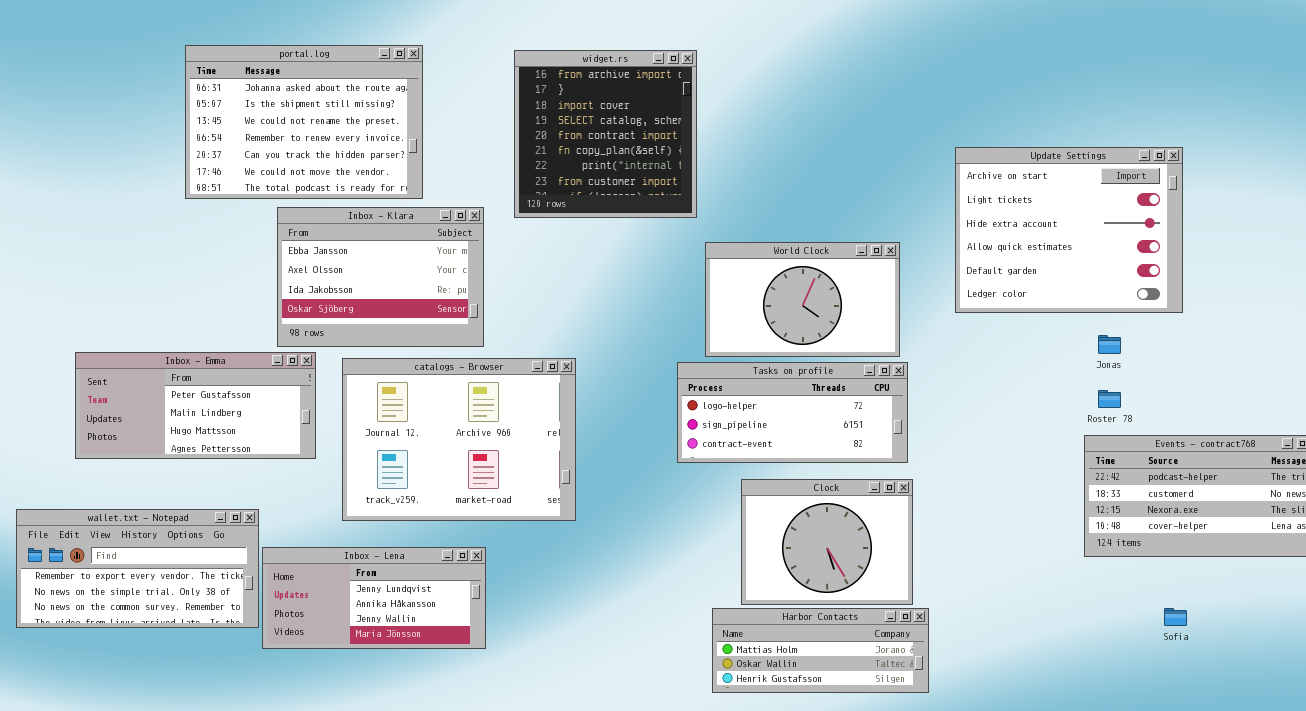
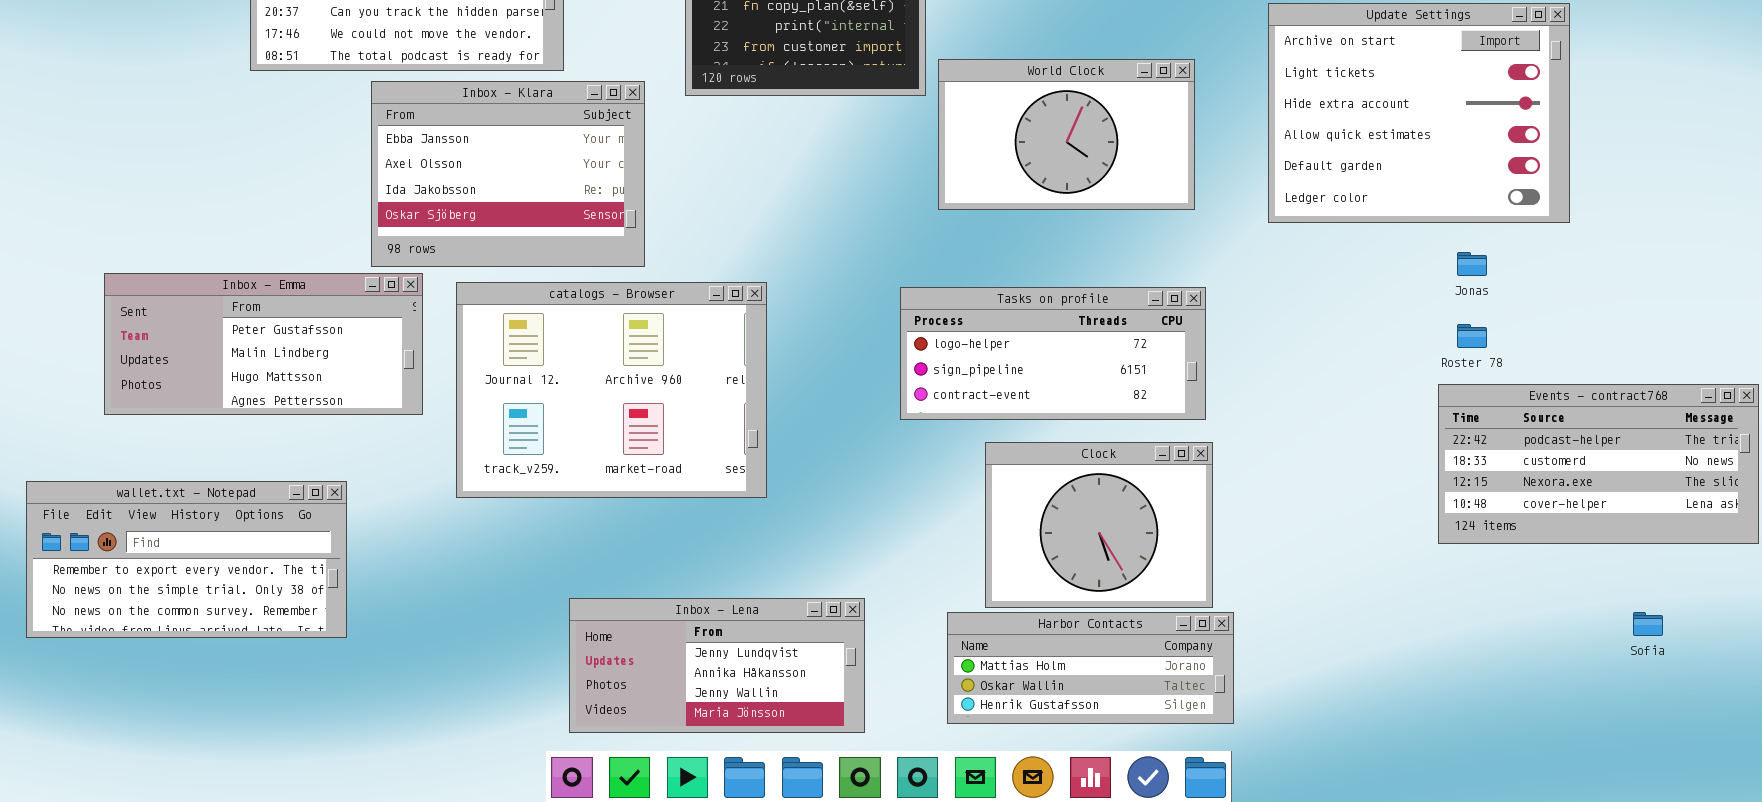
World Clock: [705,242,900,357] -> [938,59,1195,210], moved
Inbox - Lena: [262,547,486,649] -> [569,598,865,733], moved
Sofia: [1164,608,1187,626] -> [1633,612,1663,636], moved

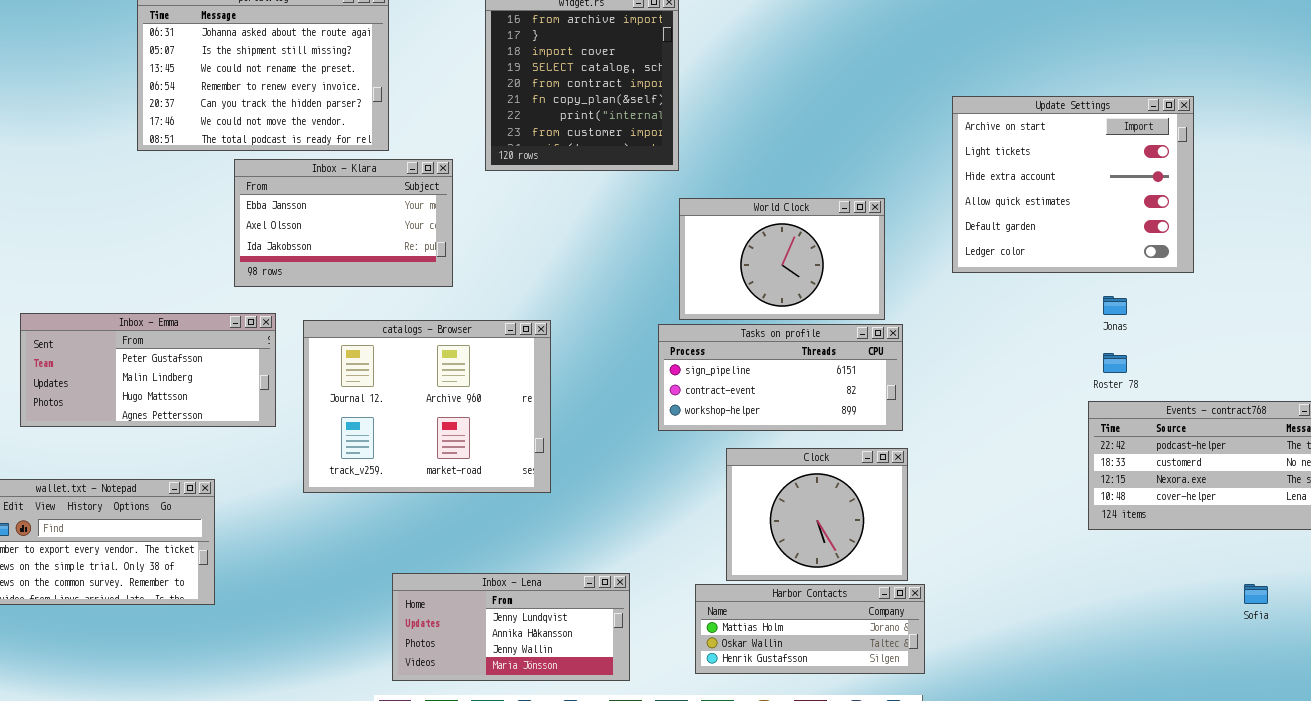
World Clock: [938,59,1195,210] -> [679,198,885,320], moved
Inbox - Klara: [371,81,645,267] -> [234,159,453,287], resized
Tasks on profile: [900,287,1206,420] -> [658,324,903,431], scrolled down 1 row

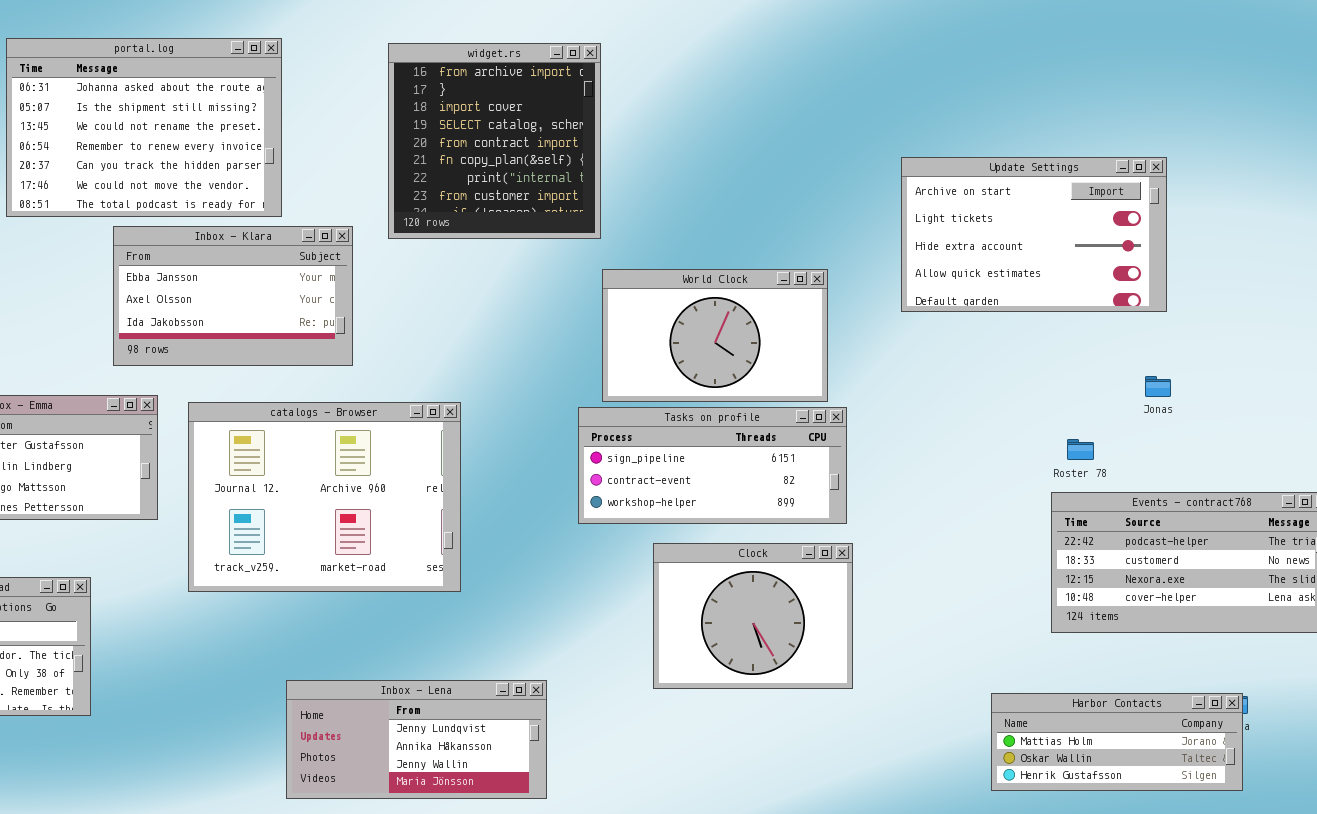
Update Settings: [952,96,1194,273] -> [901,157,1167,312], resized
Jonas: [1103,296,1127,315] -> [1145,376,1171,397], moved
Harbor Contacts: [695,584,925,674] -> [991,693,1243,791], moved

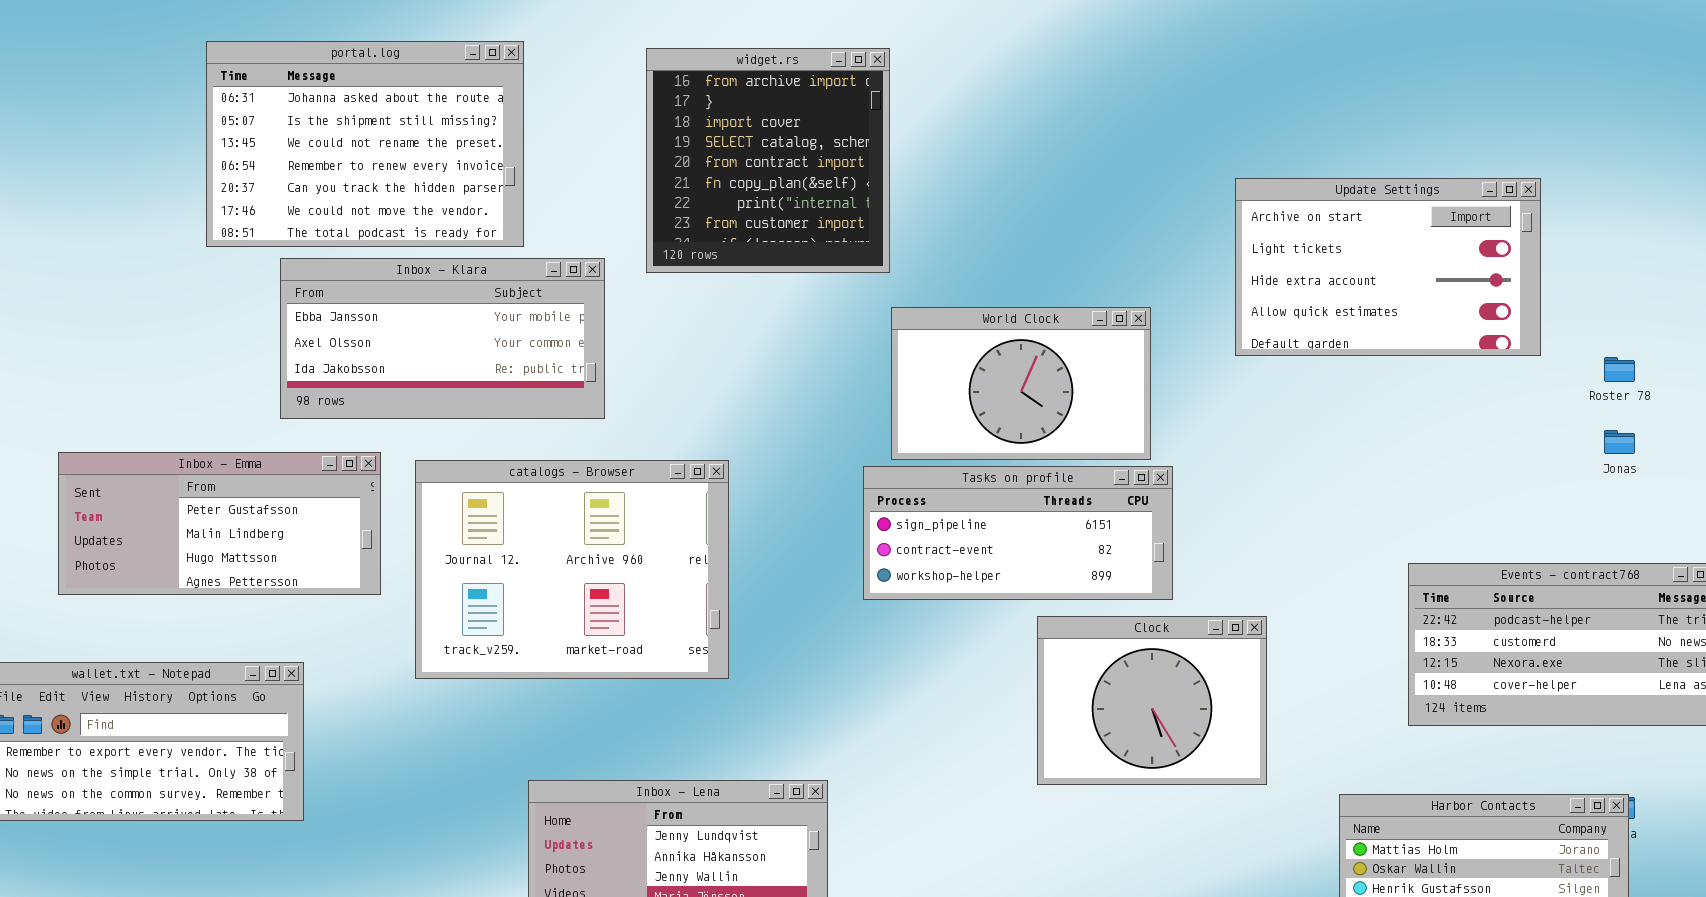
Inbox - Klara: [113,226,353,366] -> [280,258,605,419], resized
Jonas: [1145,376,1171,397] -> [1604,430,1635,454], moved
Roster 78: [1067,439,1094,460] -> [1604,357,1635,382], moved
Clock: [653,543,853,689] -> [1037,616,1267,785], moved

